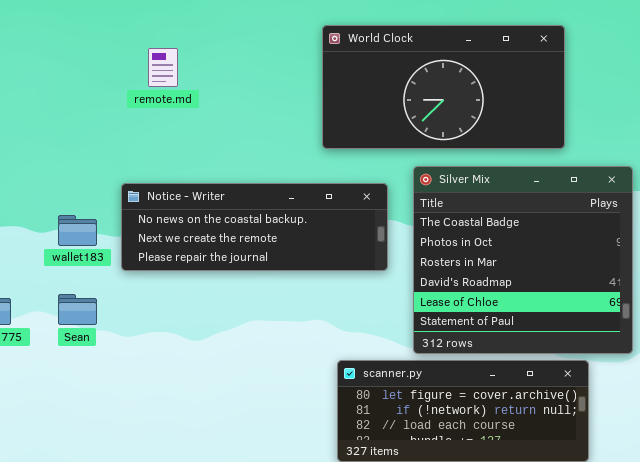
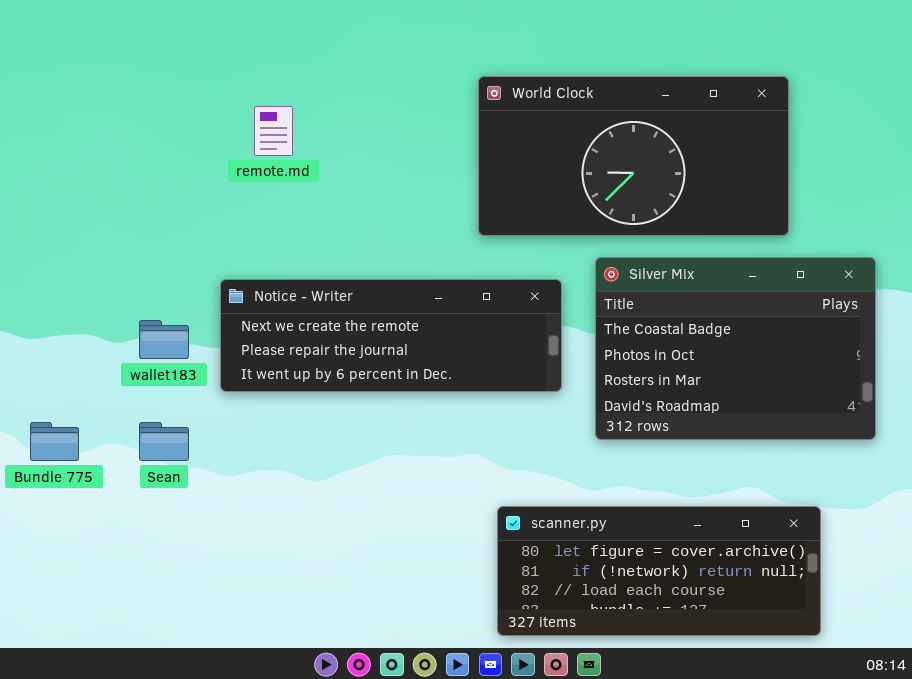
Silver Mix: [413,166,633,354] -> [595,257,876,440], resized
Notice - Writer: [121,183,388,271] -> [220,279,562,392], scrolled down 1 row

